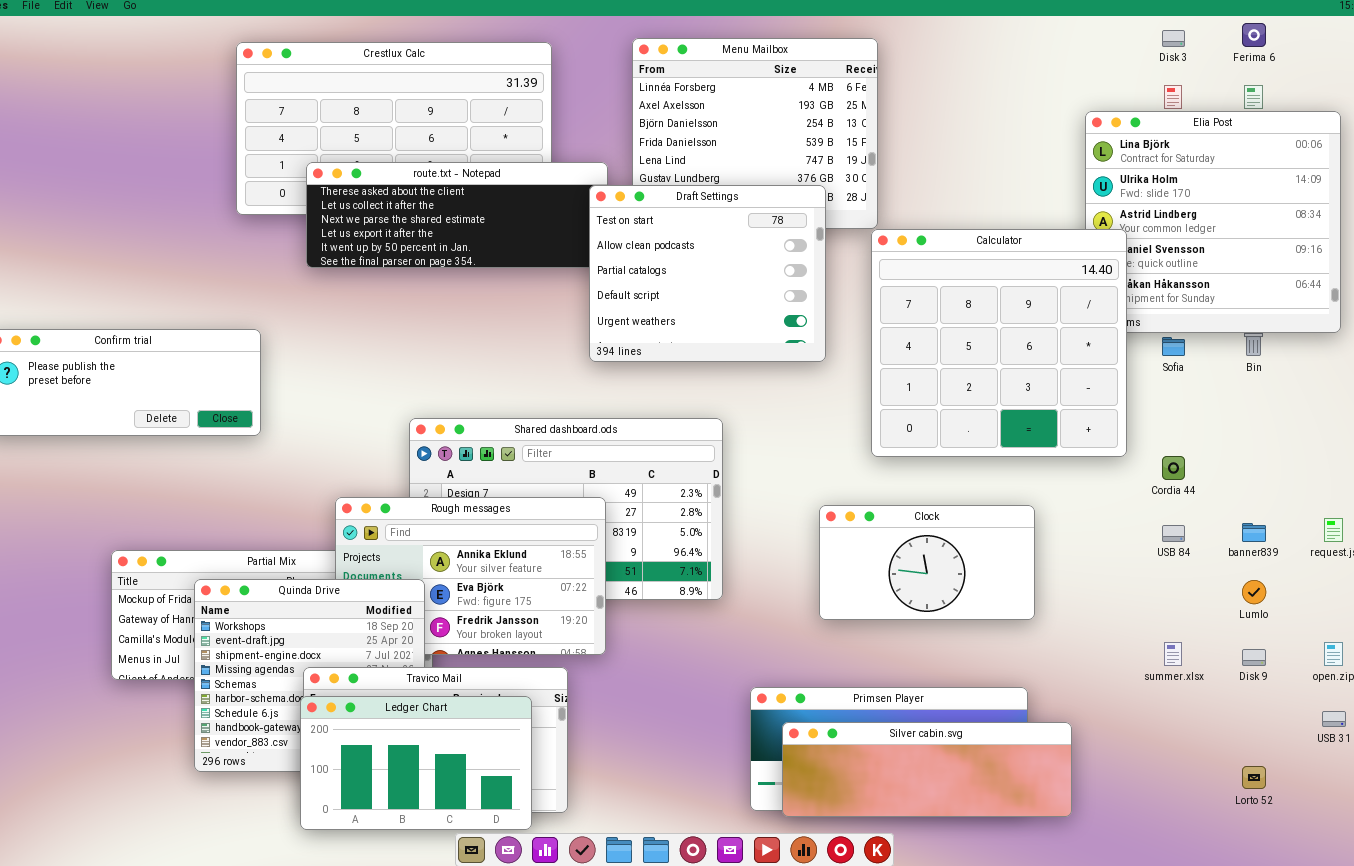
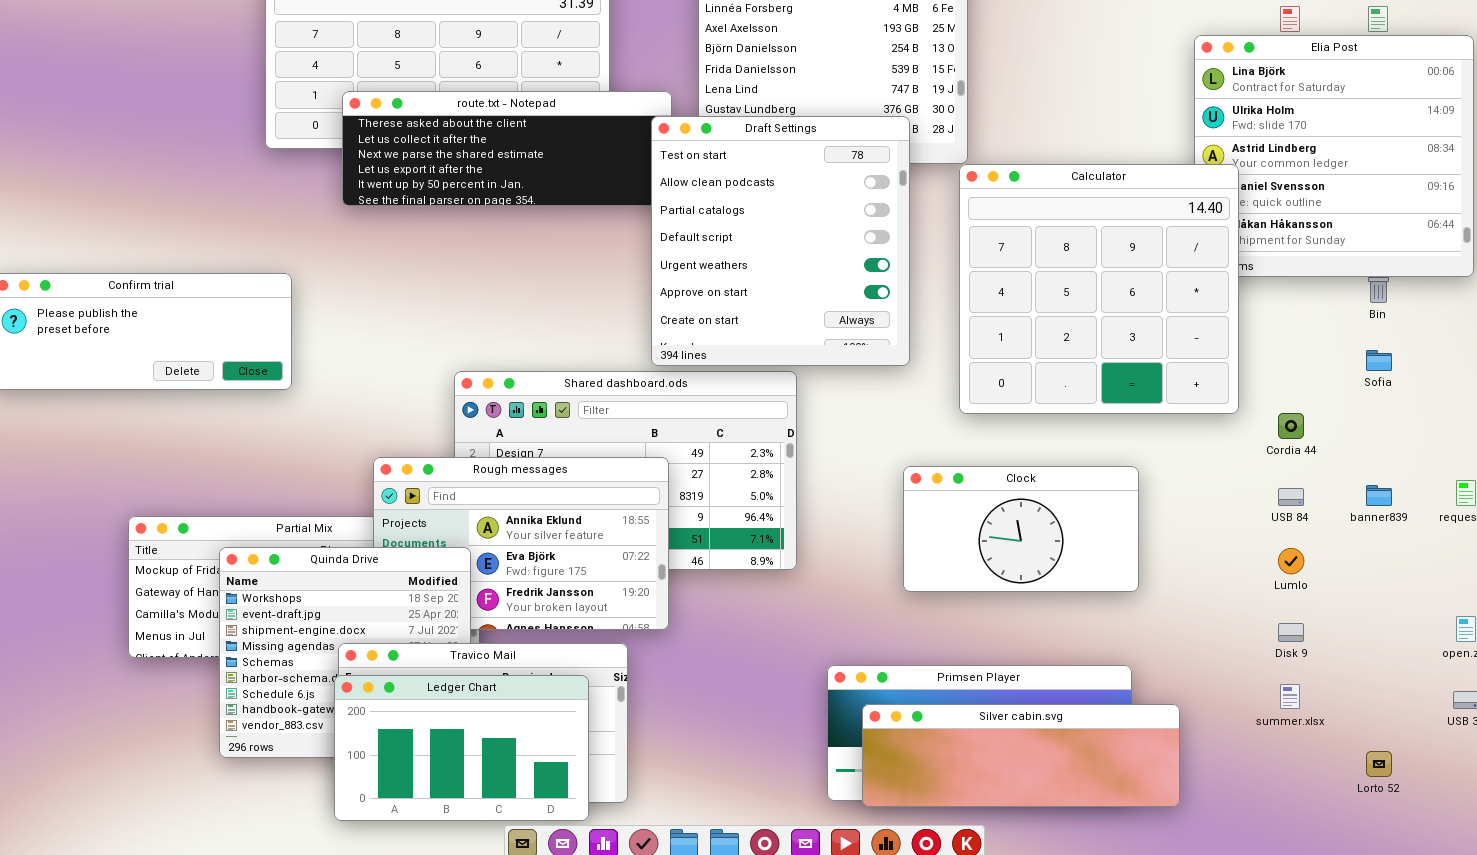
Draft Settings: [589,185,826,362] -> [651,116,910,366], resized
Sofia: [1162,337,1185,356] -> [1366,350,1392,371], moved
Lumlo: [1242,580,1266,604] -> [1278,548,1304,574], moved
summer.xlsx: [1164,642,1182,666] -> [1280,684,1300,709], moved
Disk 9: [1242,649,1266,666] -> [1278,623,1304,642], moved

